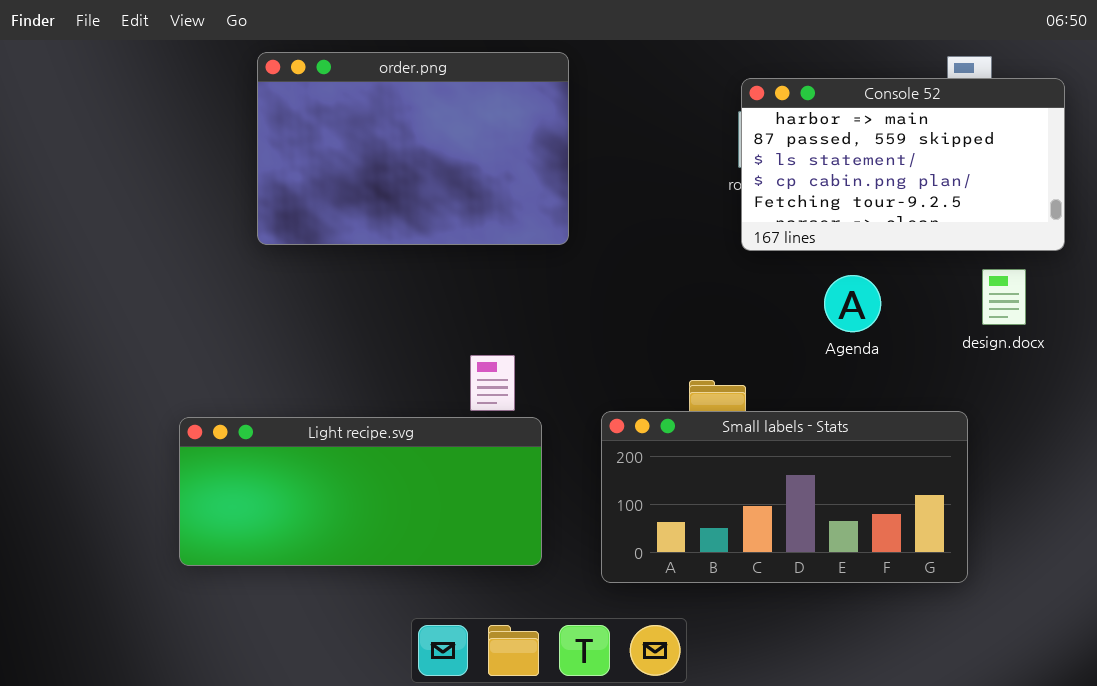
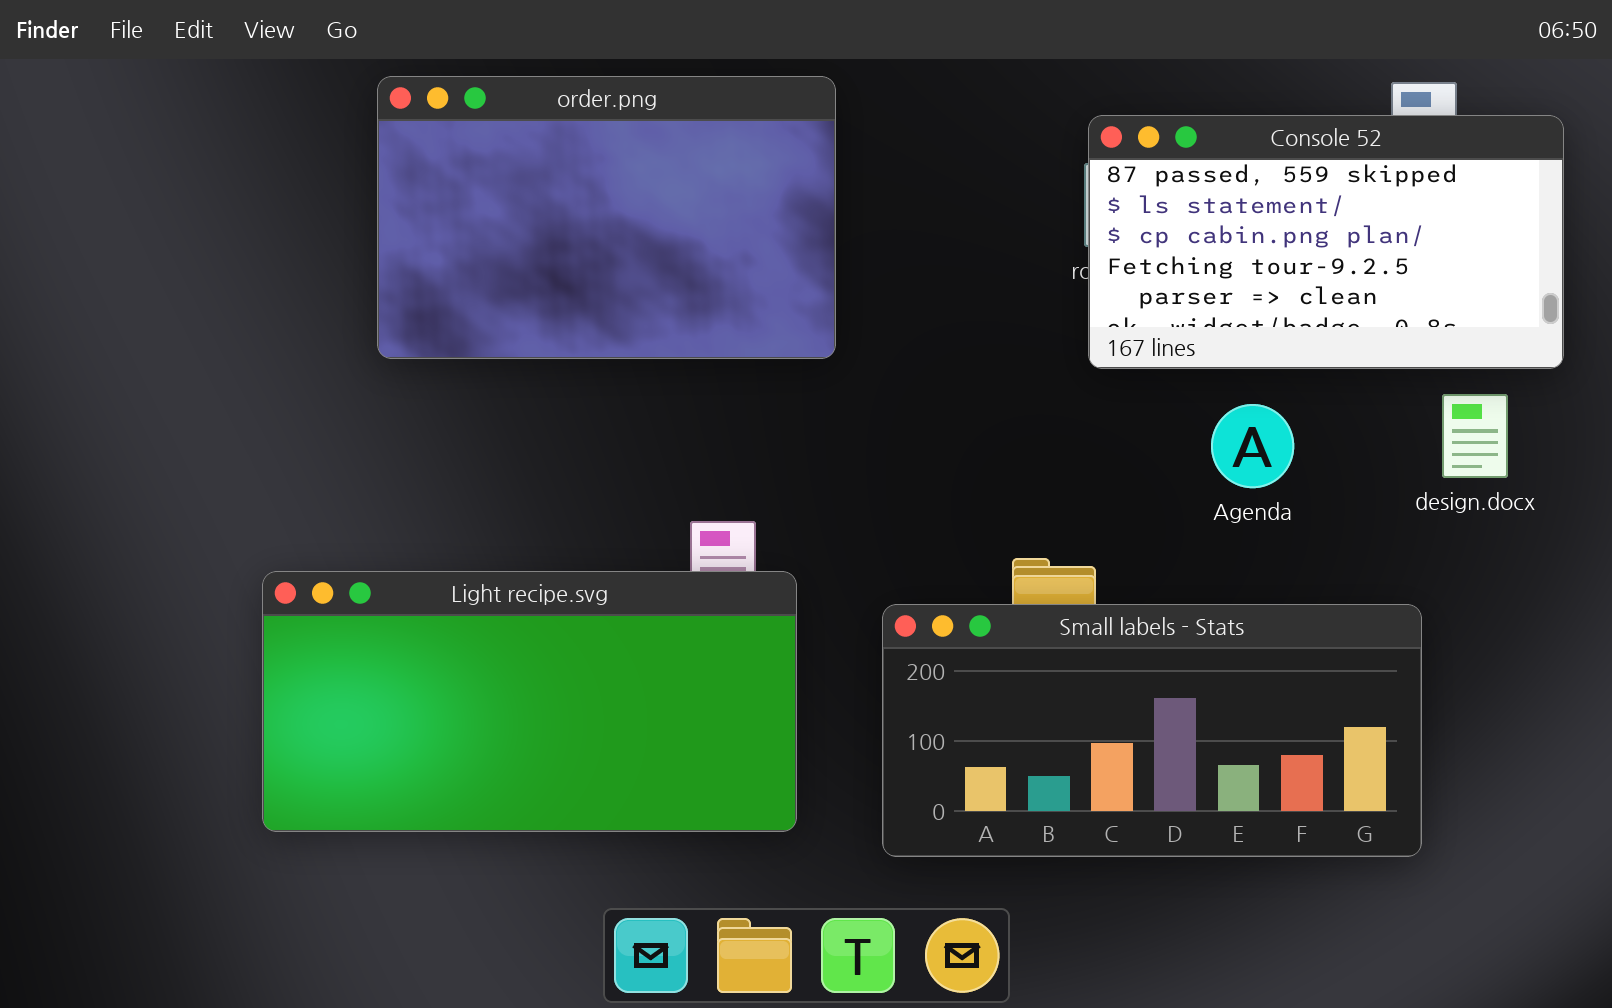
Console 52: [741,78,1065,251] -> [1088,115,1564,369], scrolled down 1 row
Light recipe.svg: [179,417,542,566] -> [262,571,797,832], resized

